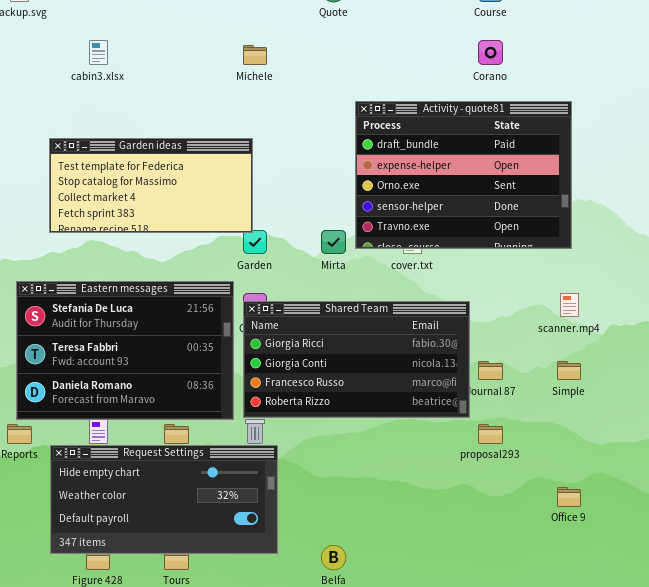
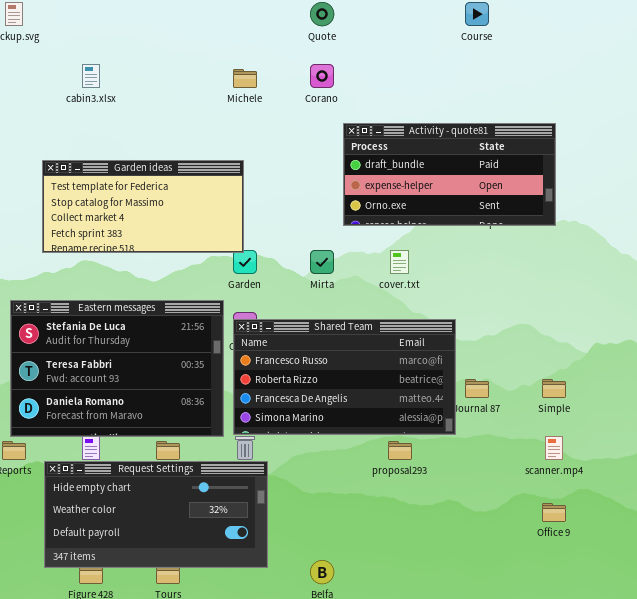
Corano: [478,40,503,65] -> [310,64,334,88], moved
Activity - quote81: [355,101,572,249] -> [343,123,556,226], resized
scanner.mp4: [560,293,579,317] -> [545,436,563,460], moved
Shared Team: [243,301,470,418] -> [233,319,456,435], scrolled down 2 rows
proposal293: [478,424,503,444] -> [388,441,412,460], moved

